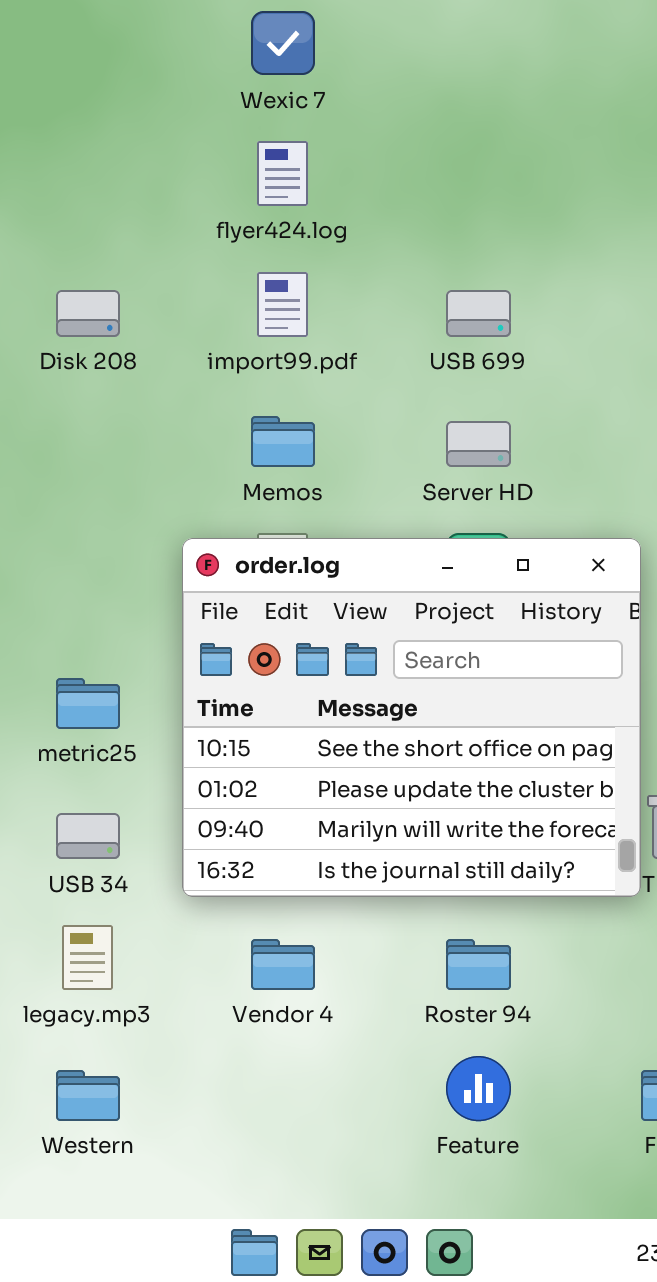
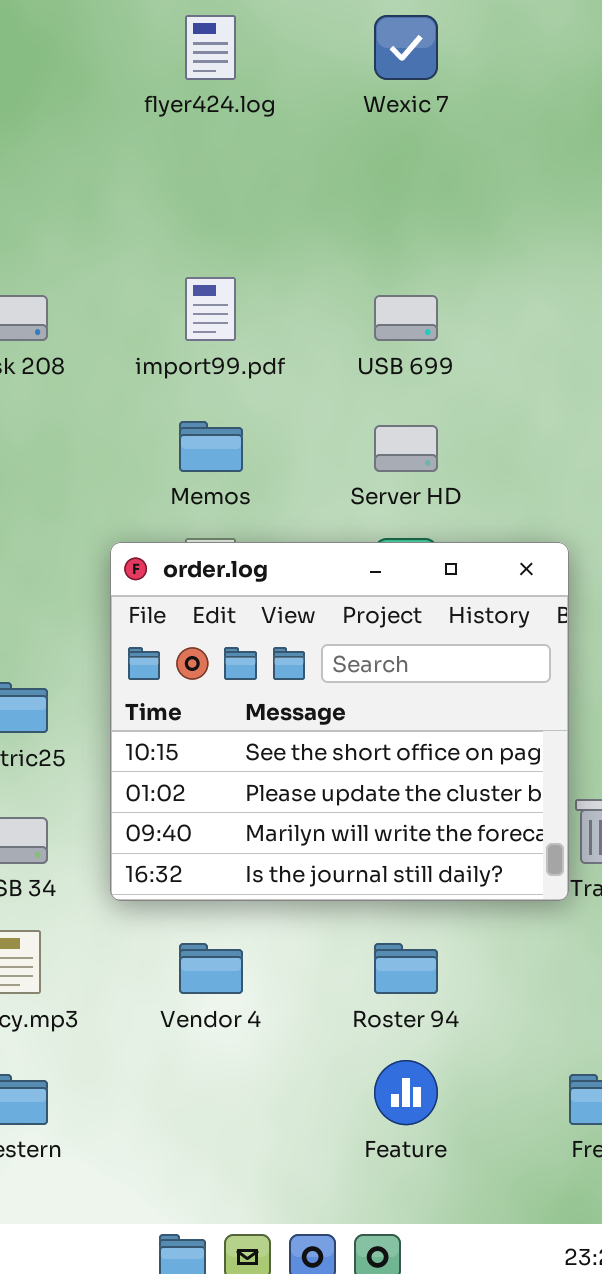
Wexic 7: [251,11,315,75] -> [374,15,438,80], moved
flyer424.log: [257,141,308,206] -> [185,15,236,80], moved

